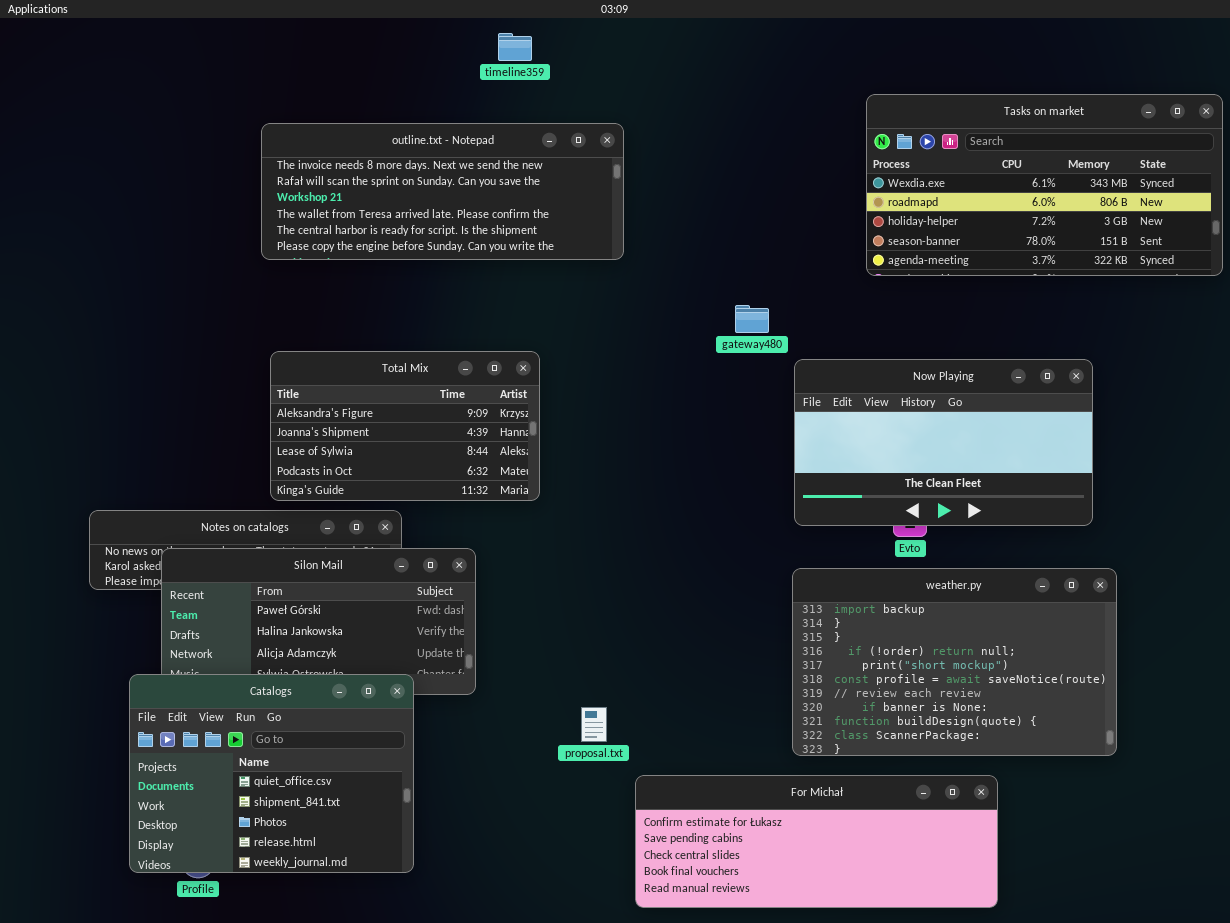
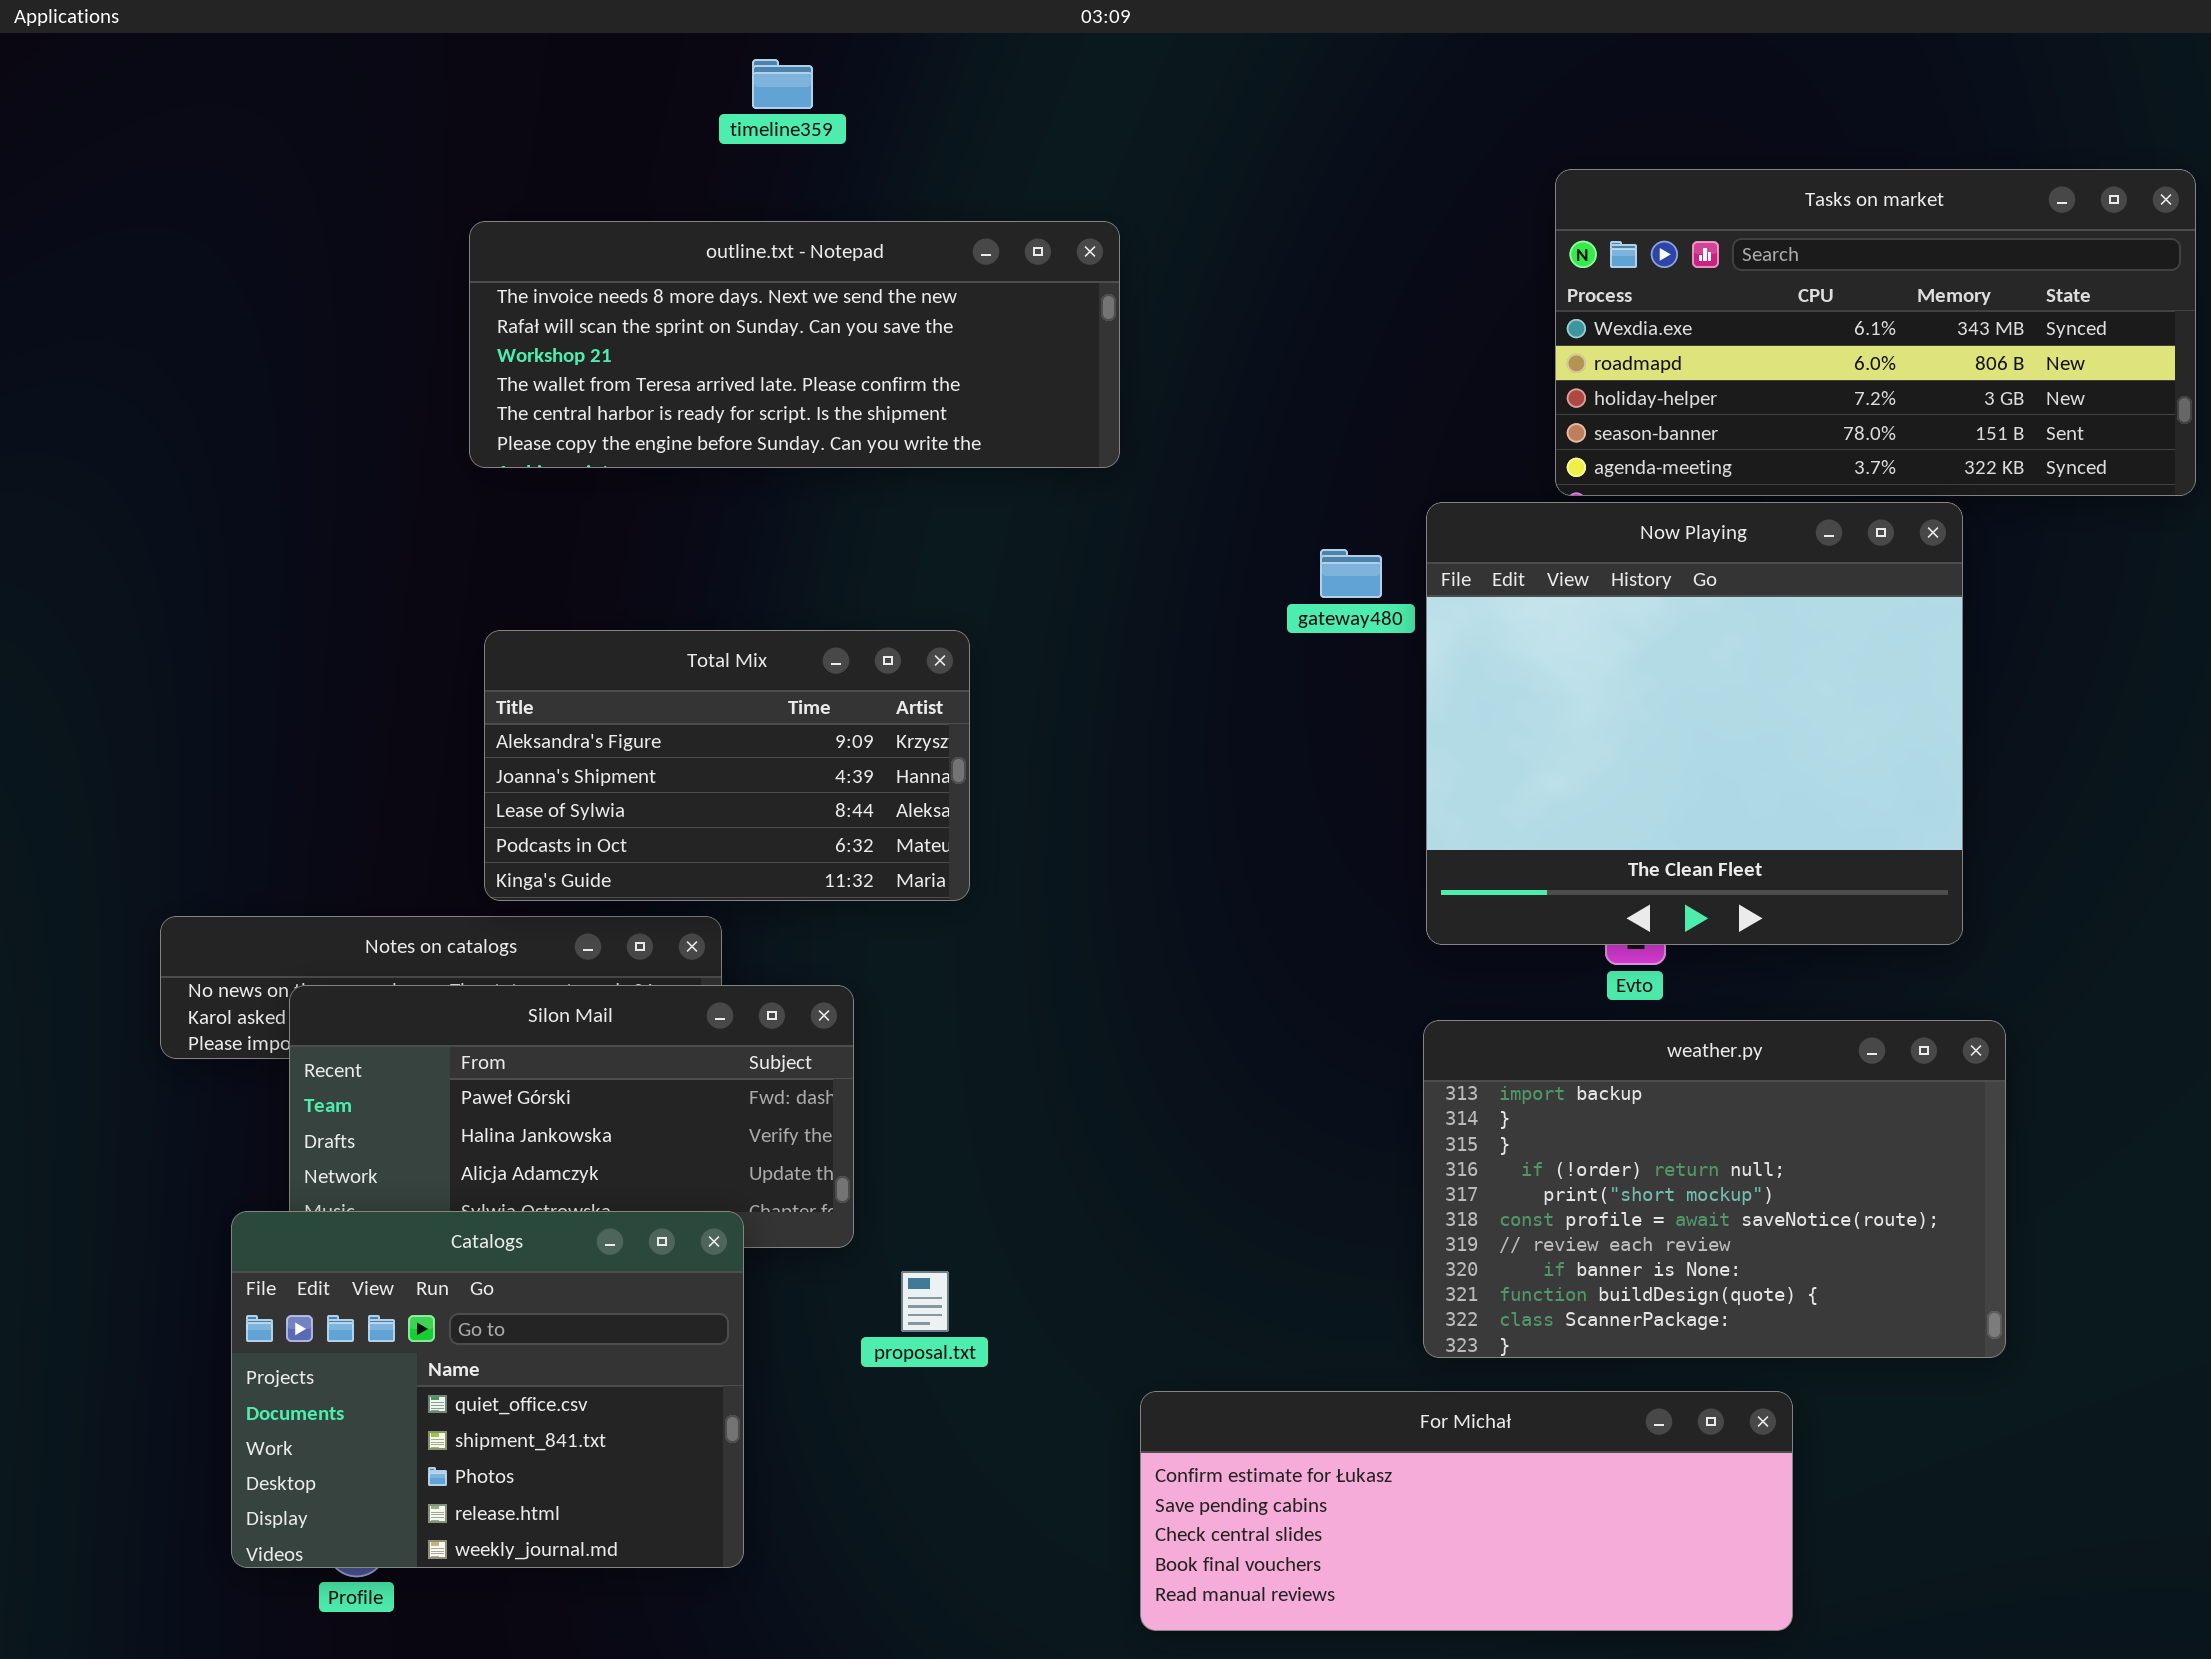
timeline359: [498,33,532,61] -> [752,59,813,109], moved
Now Playing: [794,359,1093,526] -> [1426,502,1963,945], resized
proposal.txt: [581,707,607,742] -> [901,1271,949,1332], moved

